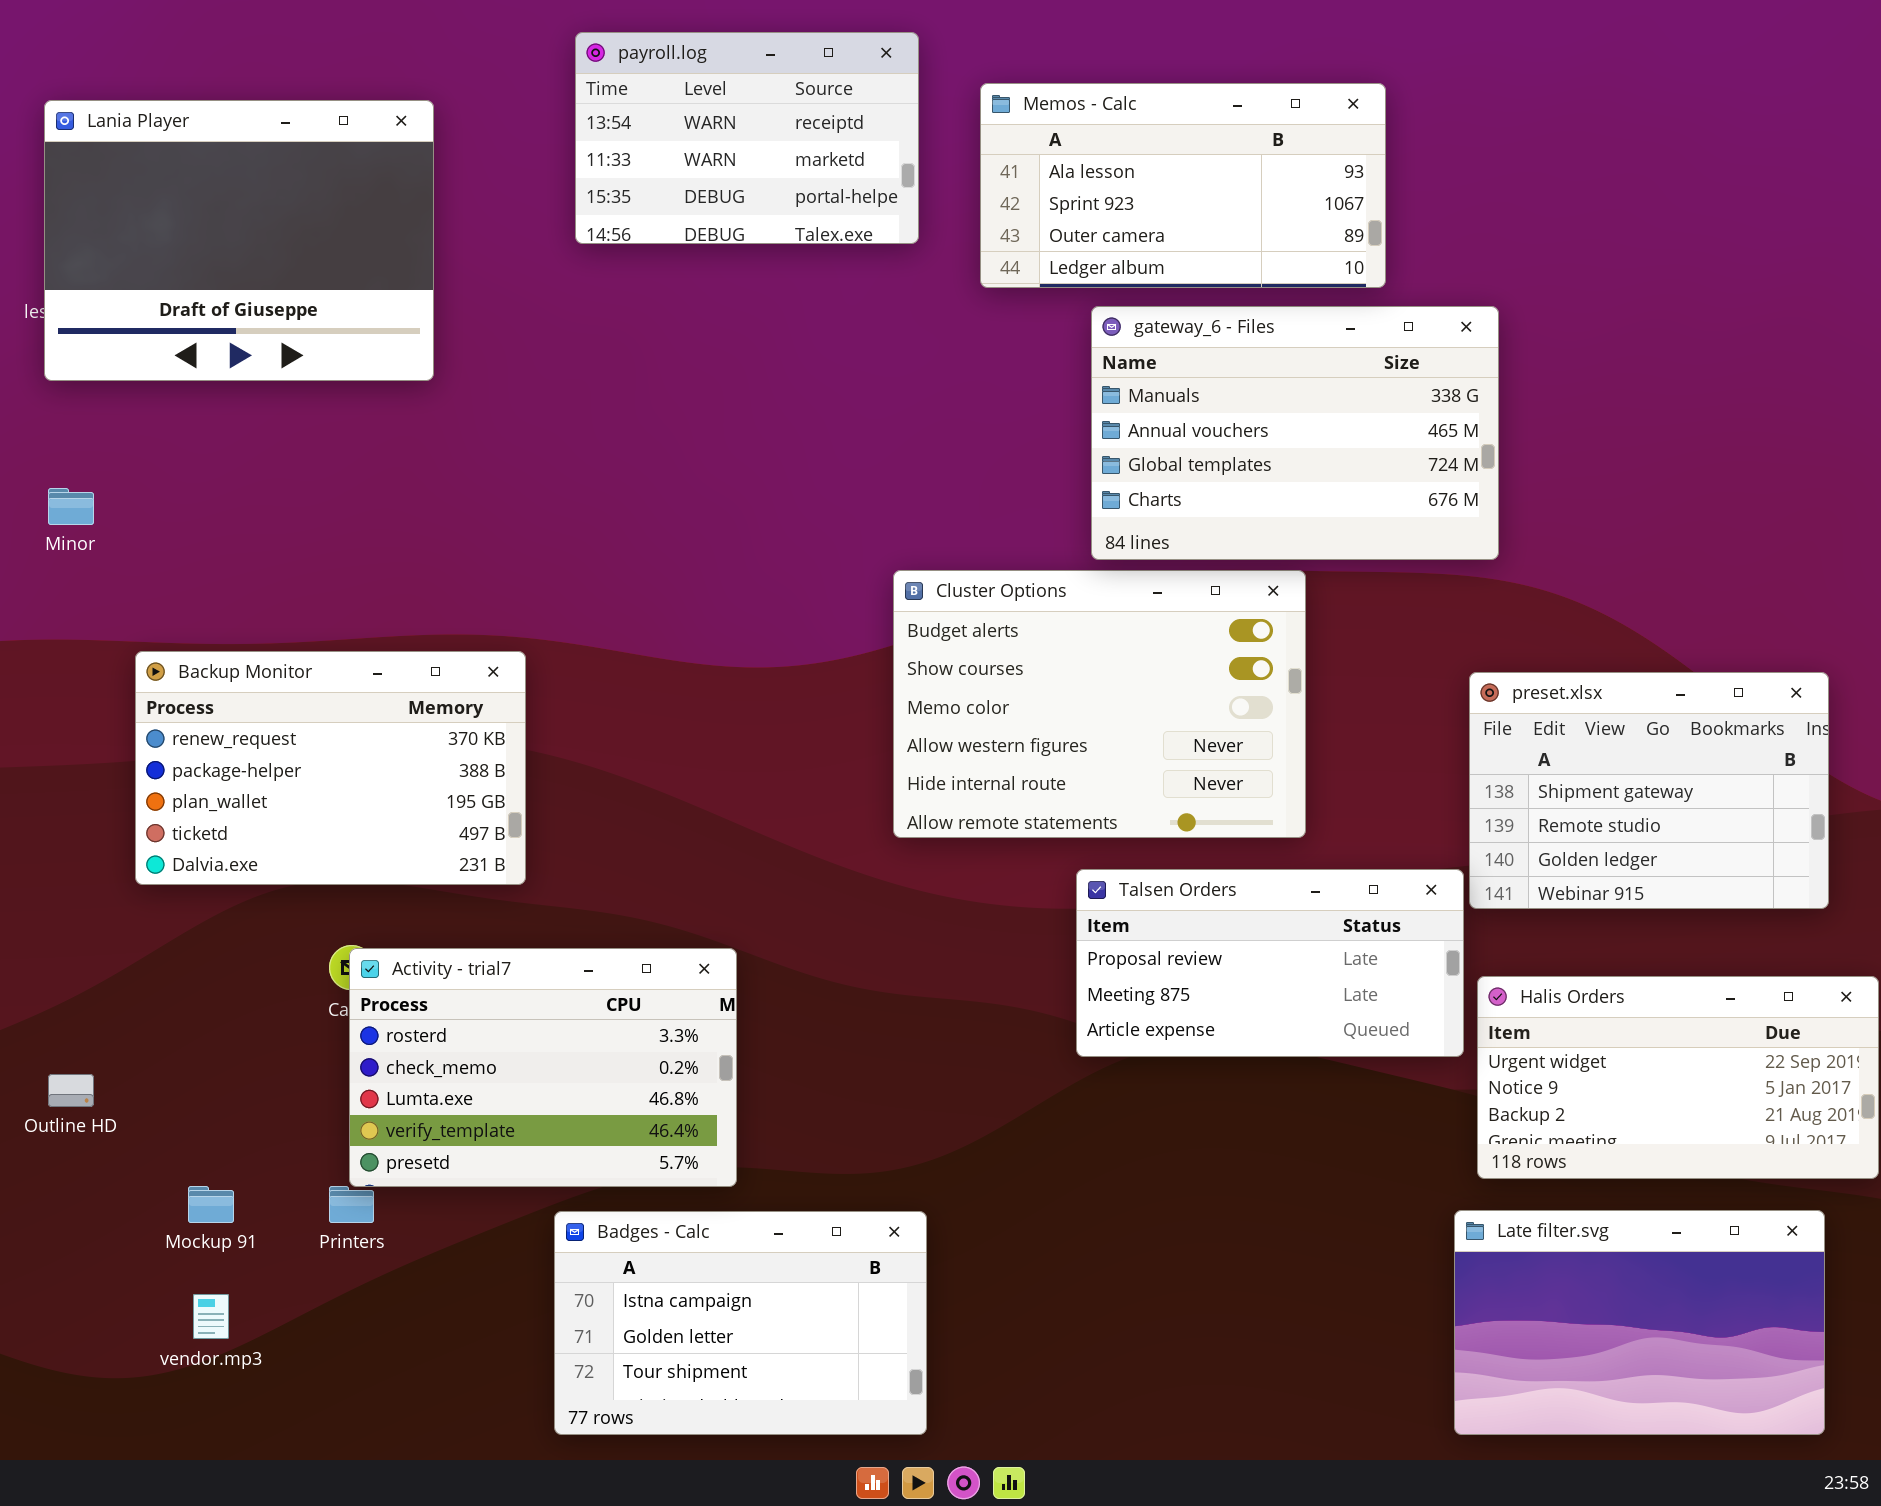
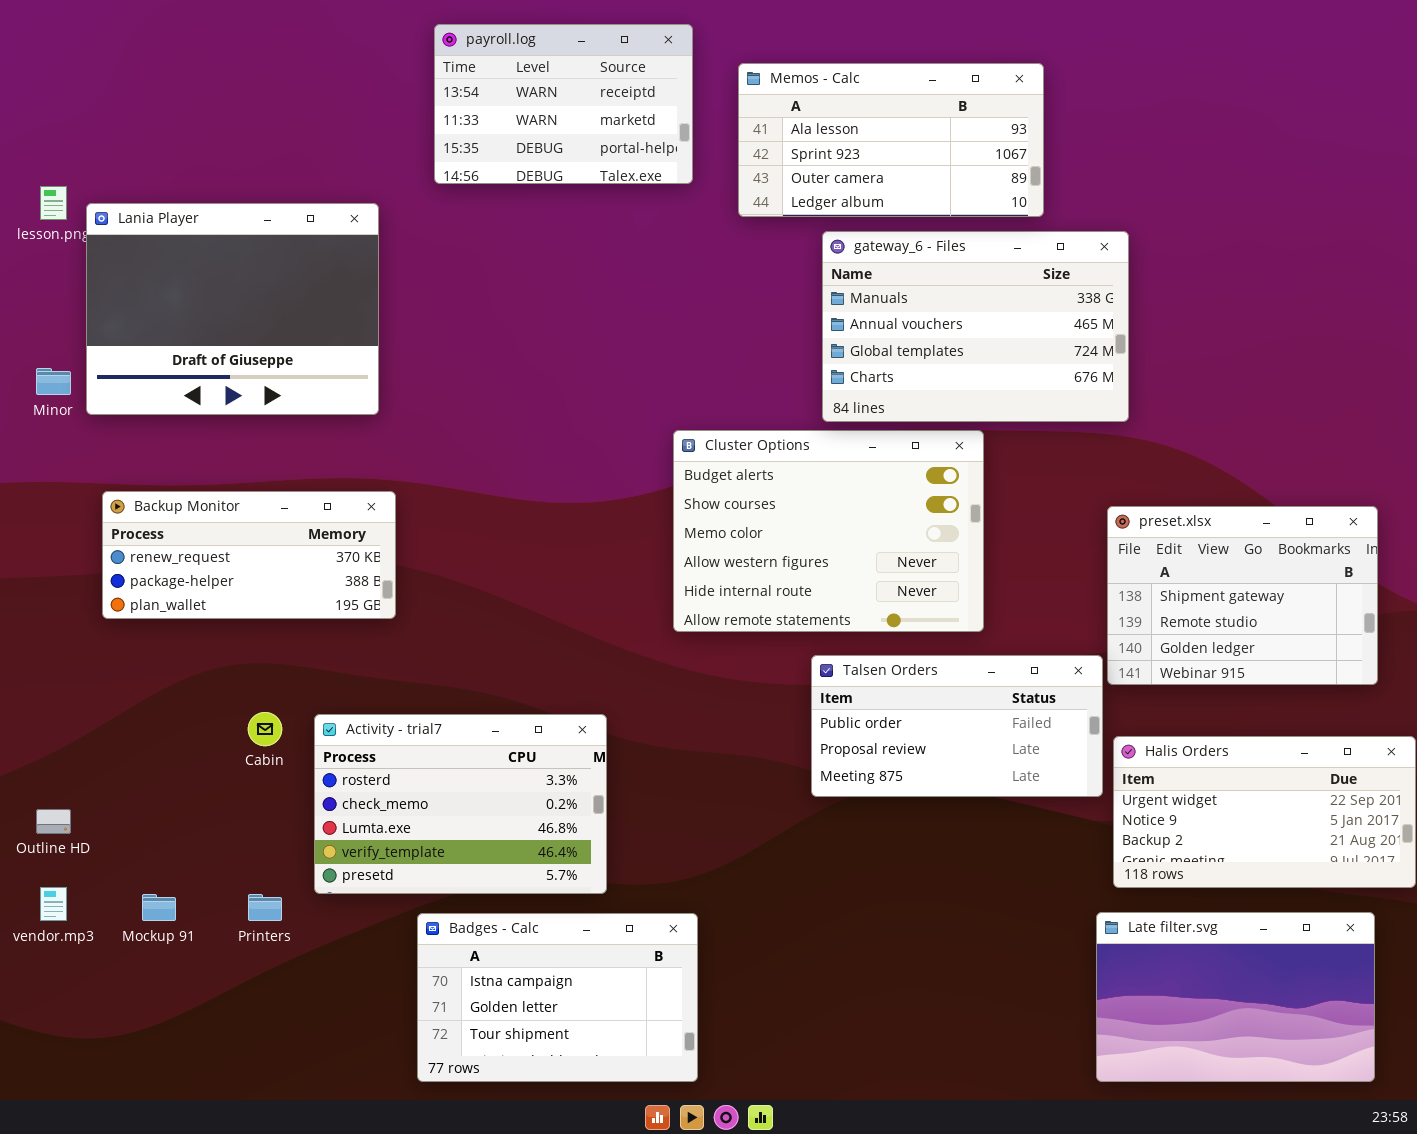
Lania Player: [44,100,434,381] -> [86,203,379,415], moved
Backup Monitor: [135,651,526,885] -> [102,491,396,619], resized
Talsen Orders: [1076,869,1464,1057] -> [811,655,1103,797], scrolled up 1 row
Activity - trial7: [349,948,737,1187] -> [314,714,607,894], moved
vendor.mp3: [193,1294,229,1339] -> [40,887,67,921], moved

